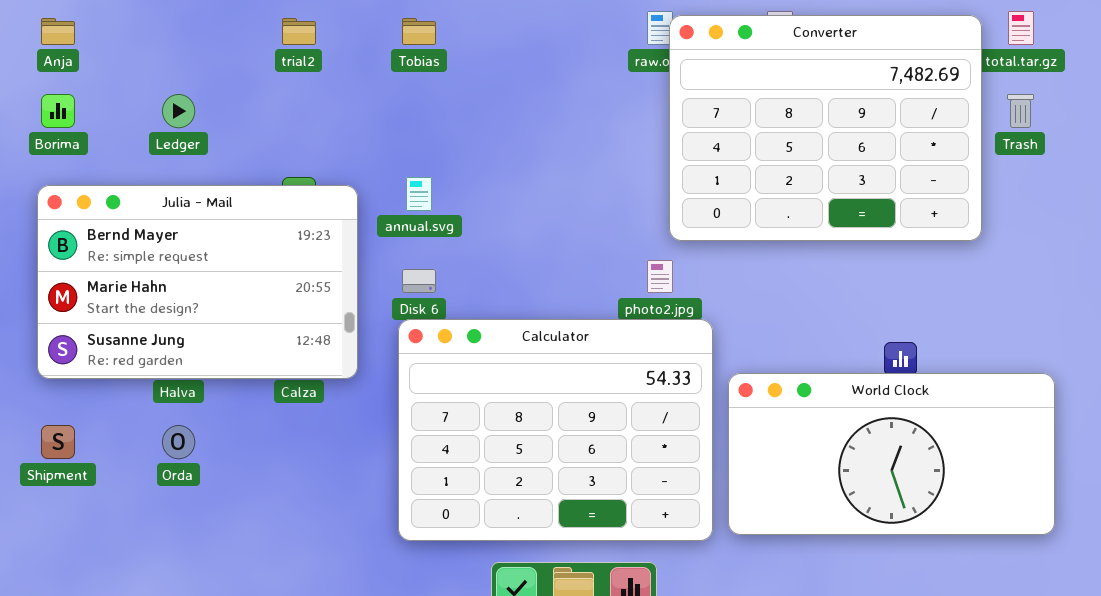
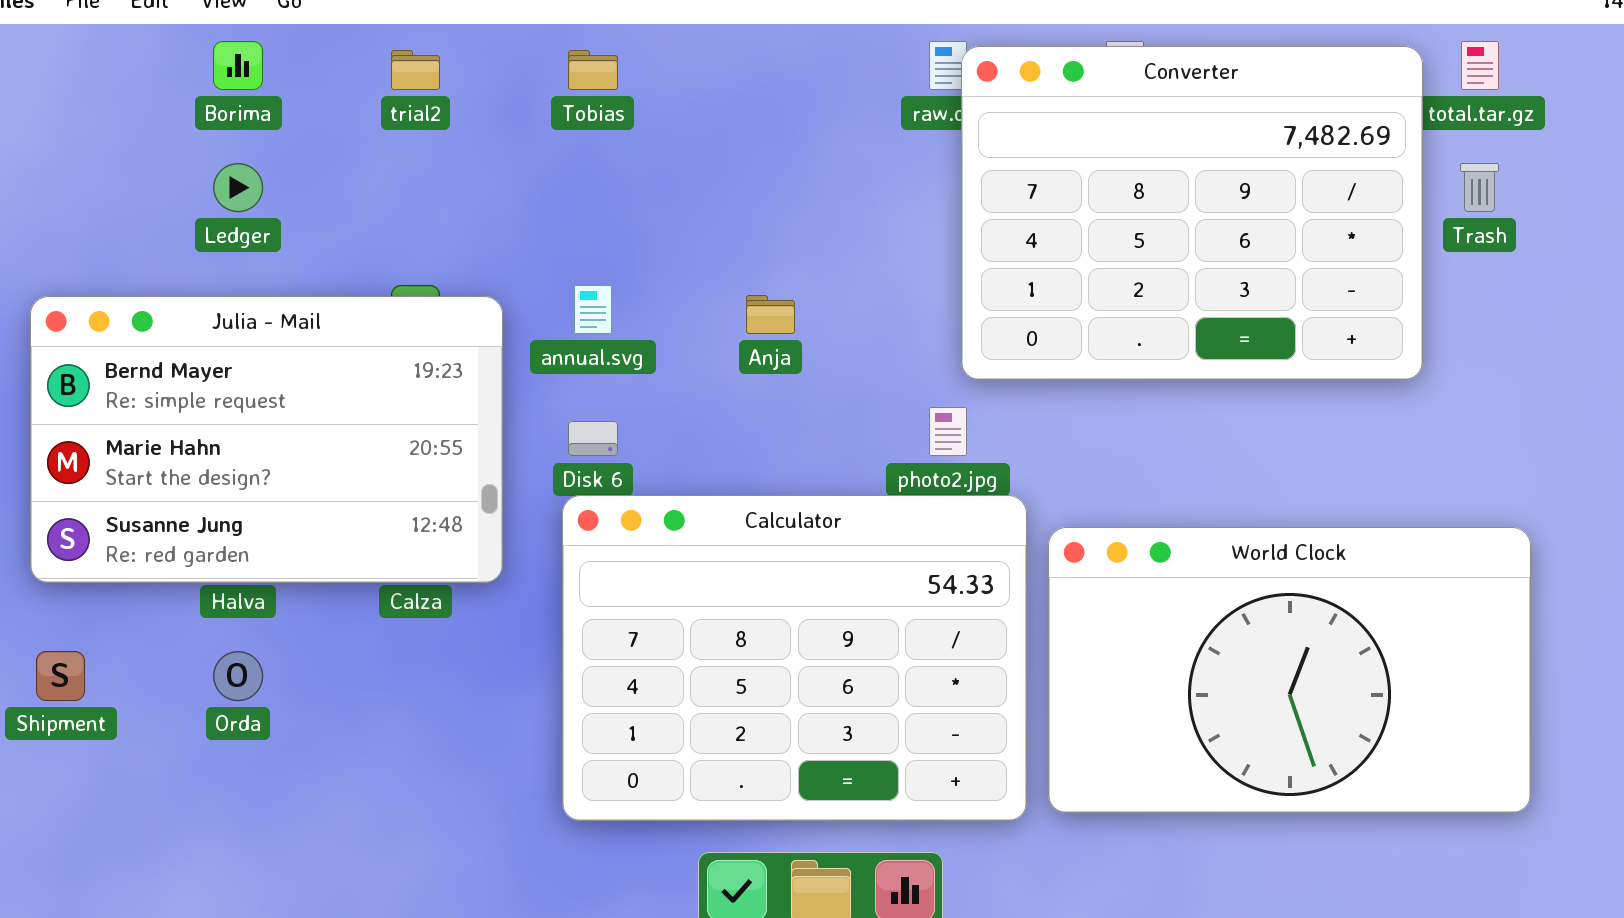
Anja: [41,18,75,45] -> [746,295,795,334], moved
Borima: [41,94,75,128] -> [213,41,263,90], moved
World Clock: [728,373,1055,535] -> [1048,527,1531,813], resized

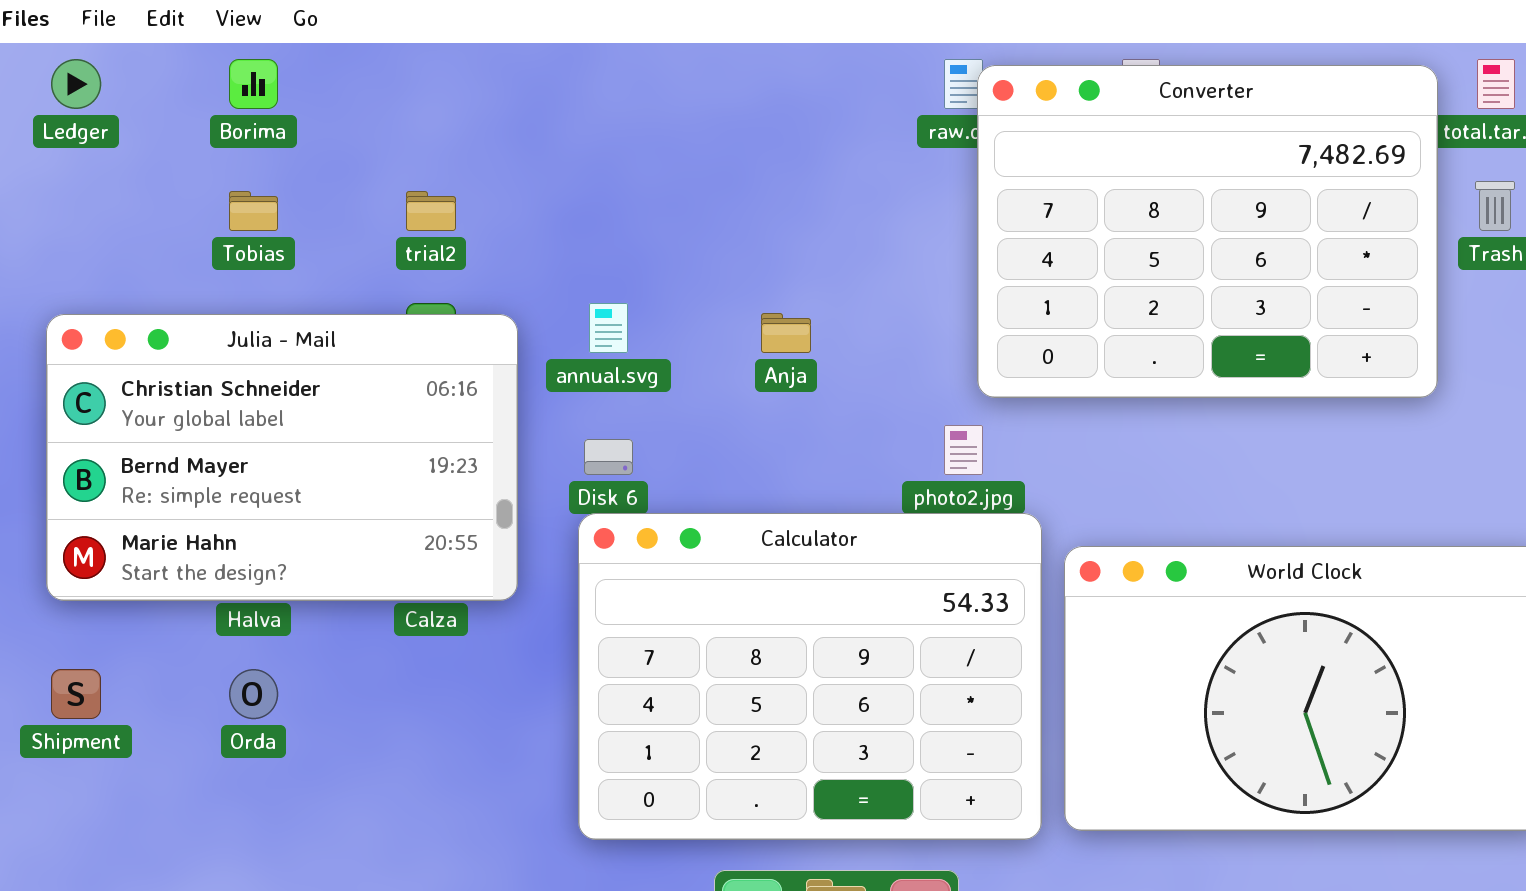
trial2: [391,50,440,90] -> [406,191,456,231], moved
Tobias: [568,50,618,90] -> [229,191,278,231], moved
Ledger: [213,163,263,212] -> [51,59,101,109], moved
Julia - Mail: [30,296,503,583] -> [46,314,518,601], scrolled up 1 row

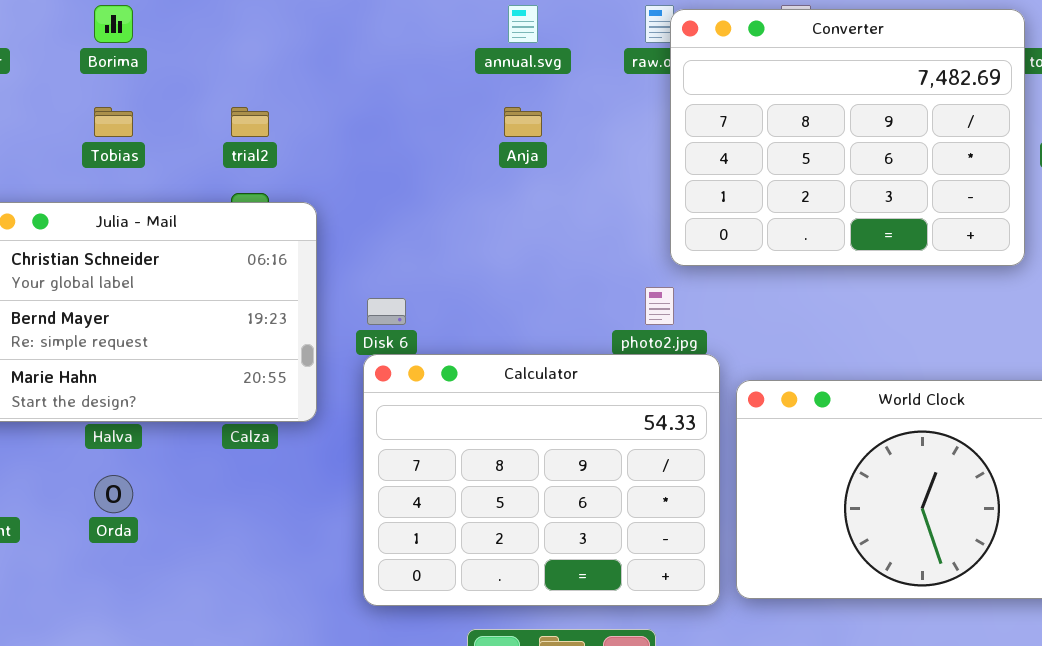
annual.svg: [589,303,628,353] -> [508,5,538,43], moved
Anja: [761,313,811,353] -> [504,107,542,137], moved

